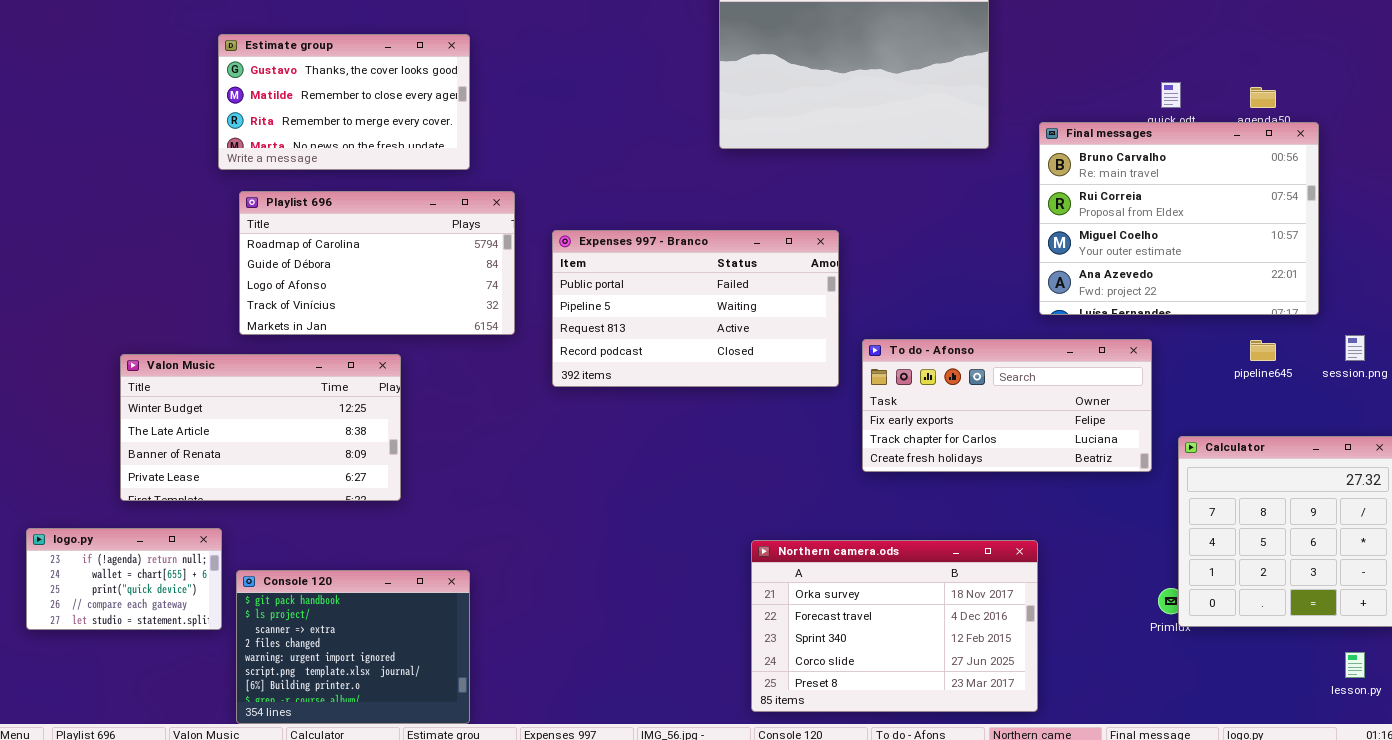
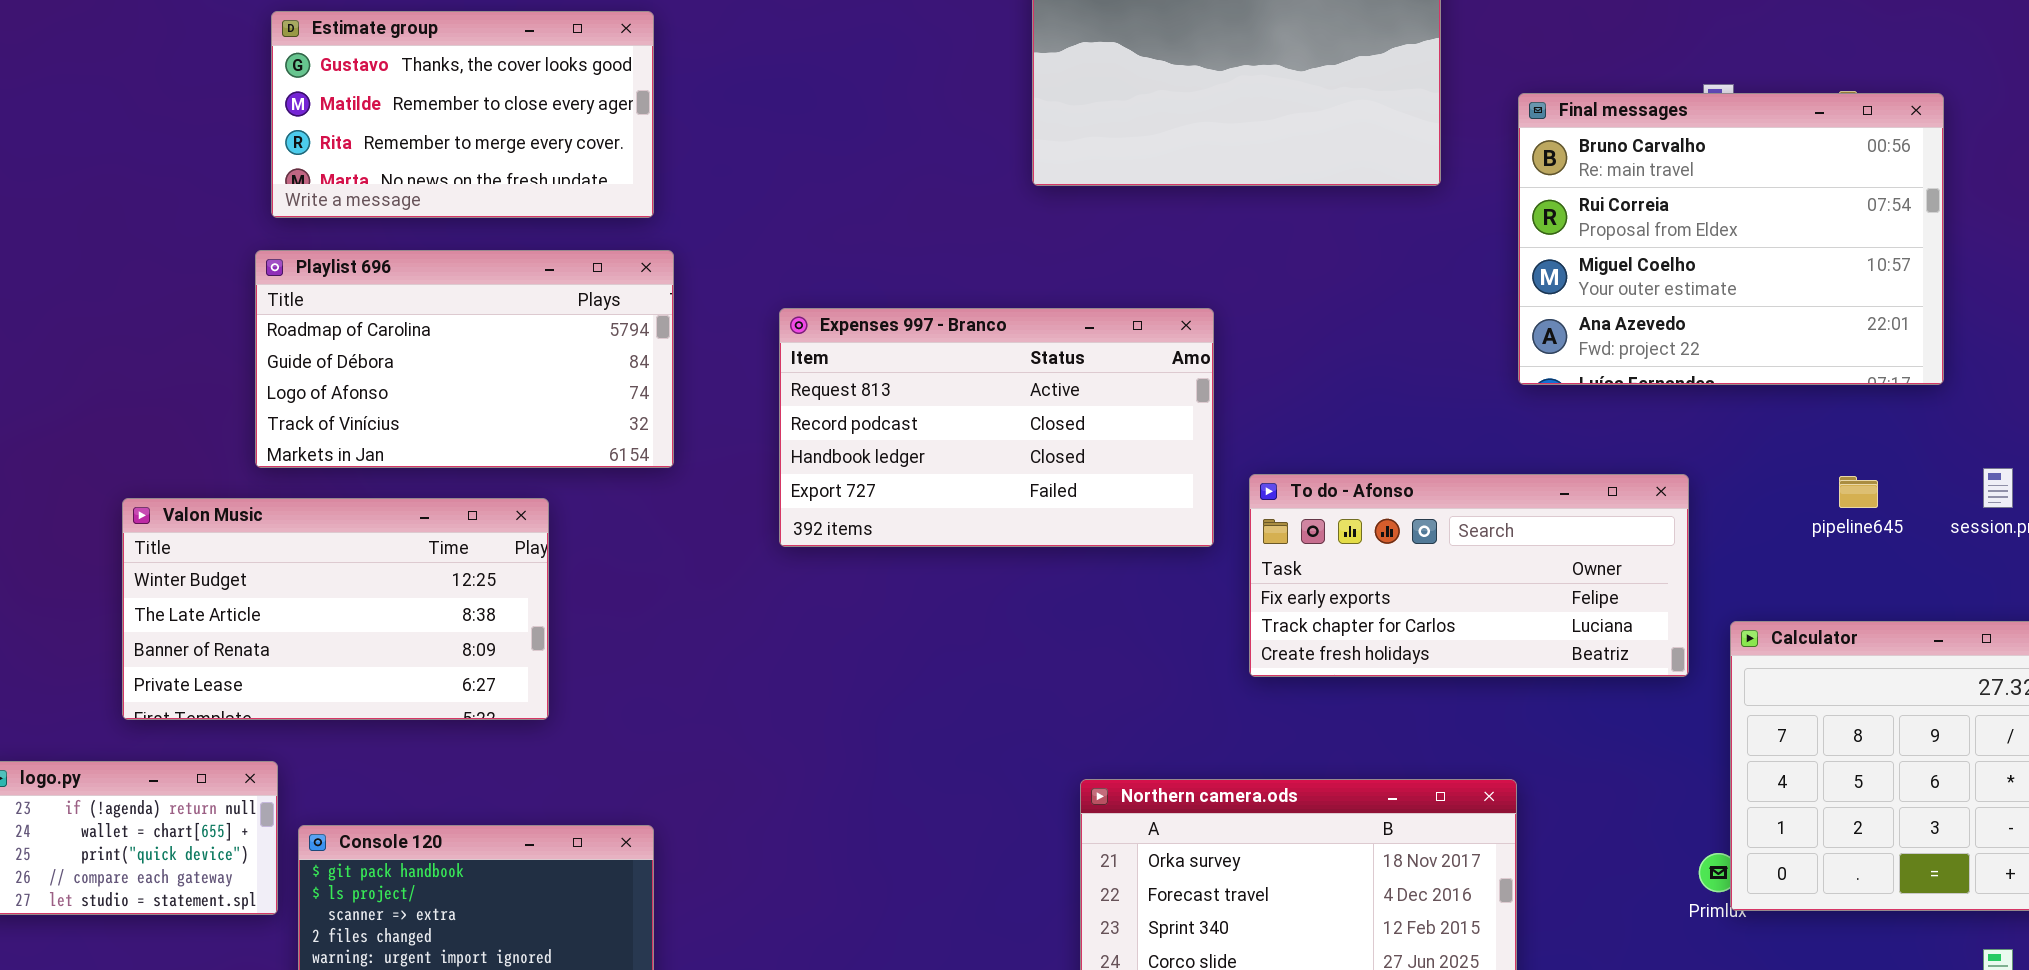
Final messages: [1039,122,1319,315] -> [1518,93,1944,385], moved
Playlist 696: [239,191,515,335] -> [255,250,674,468], moved
Expenses 997 - Branco: [552,230,839,387] -> [779,308,1214,547], scrolled down 2 rows

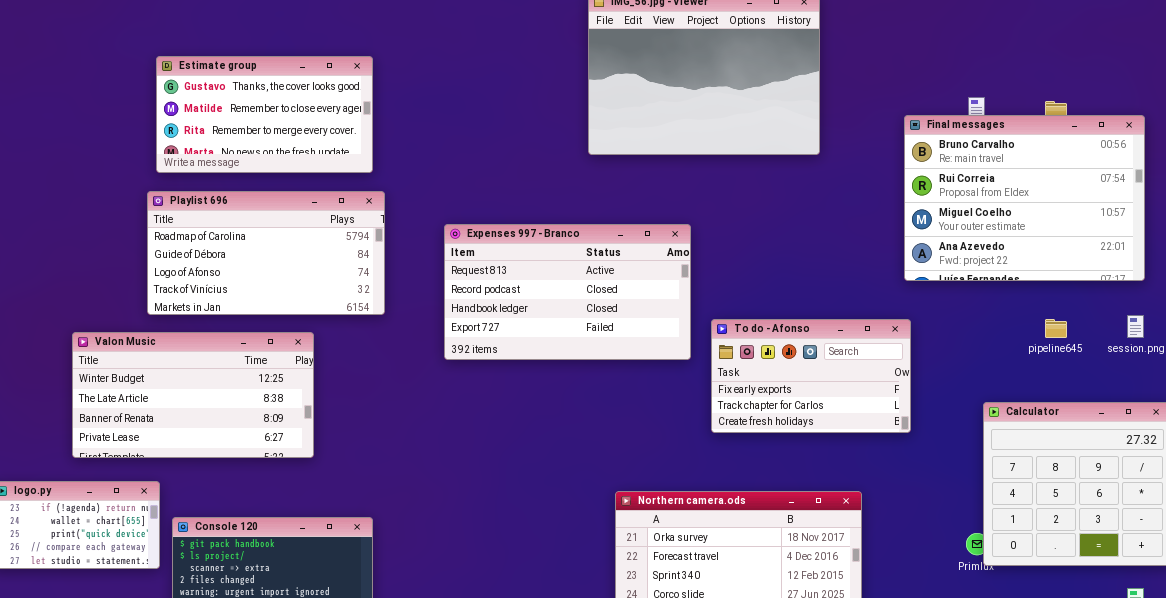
Final messages: [1518,93,1944,385] -> [904,115,1145,281], moved
To do - Afonso: [1249,474,1689,677] -> [711,319,911,433], resized

